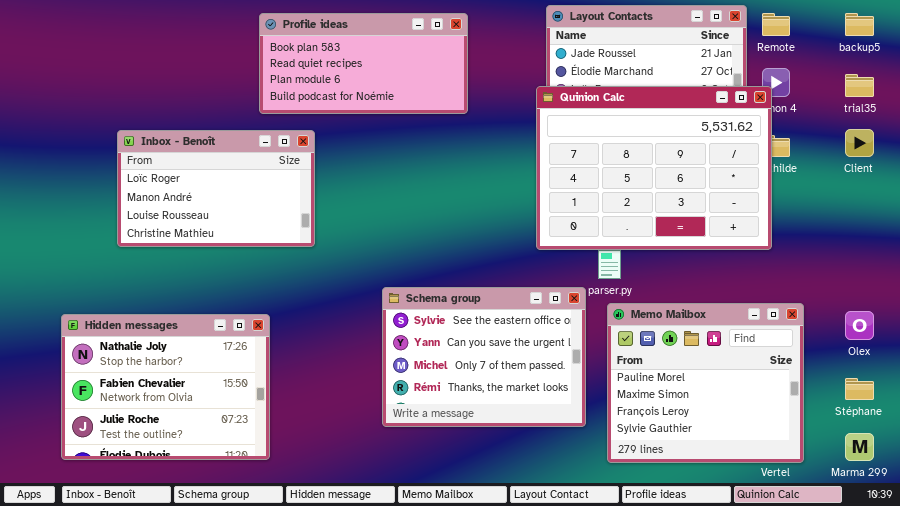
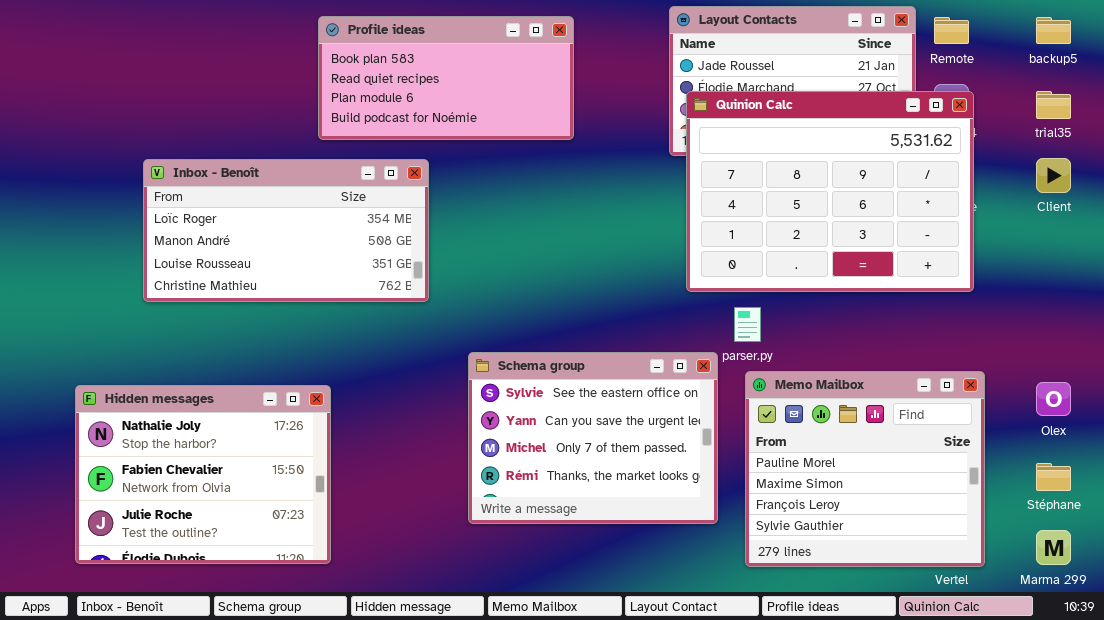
Quinion Calc: [536,86,772,250] -> [686,91,974,292], moved
Inbox - Benoît: [117,130,315,247] -> [143,159,429,302], resized

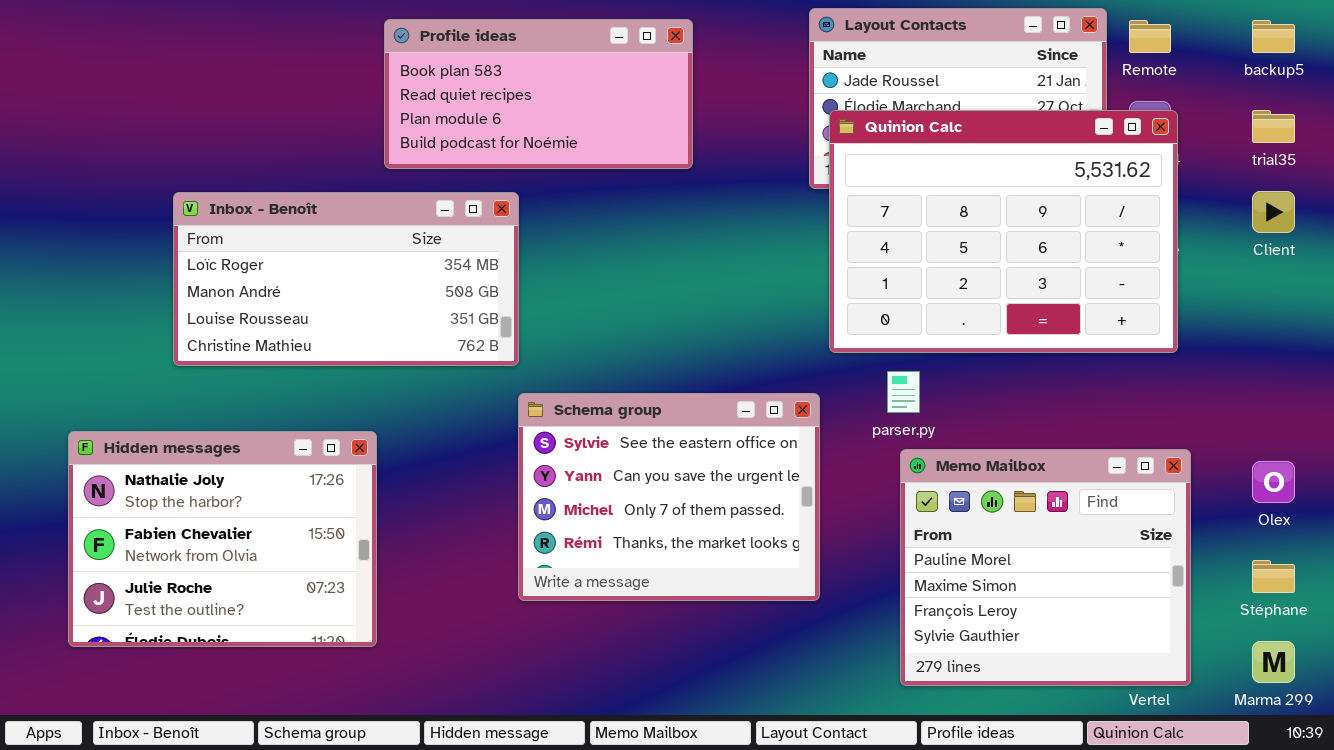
Schema group: [468,352,718,524] -> [518,393,820,601], moved
Hidden messages: [75,385,331,564] -> [68,431,377,647], moved

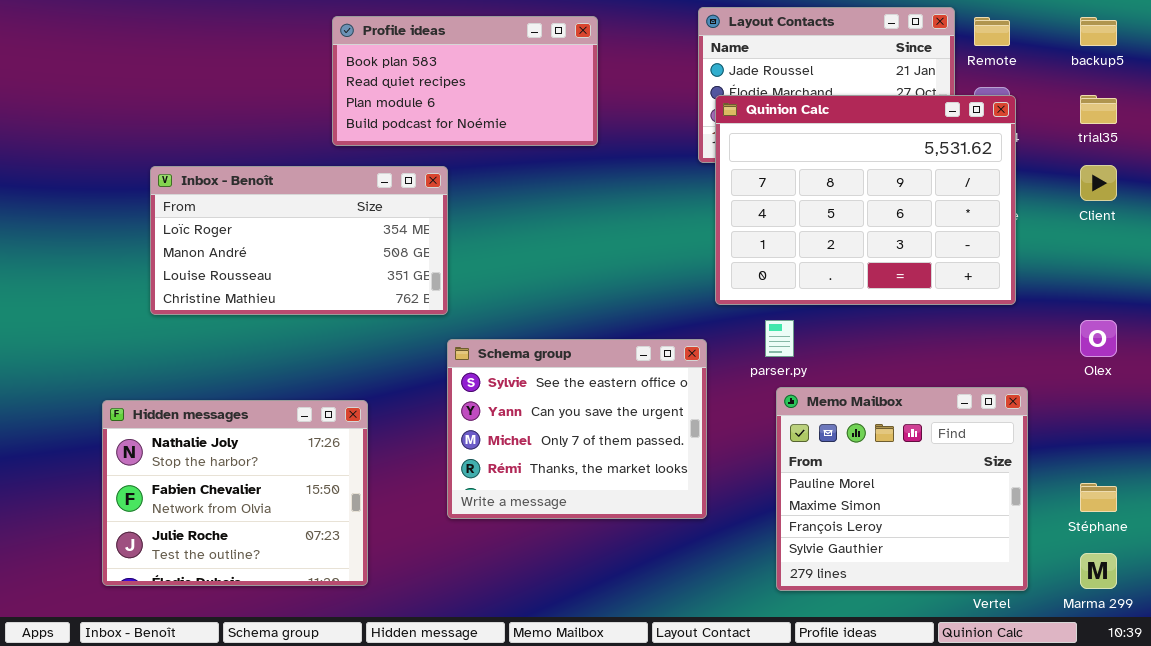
Hidden messages: [68,431,377,647] -> [102,400,368,586], moved
Olex: [1252,461,1295,503] -> [1080,320,1117,357], moved

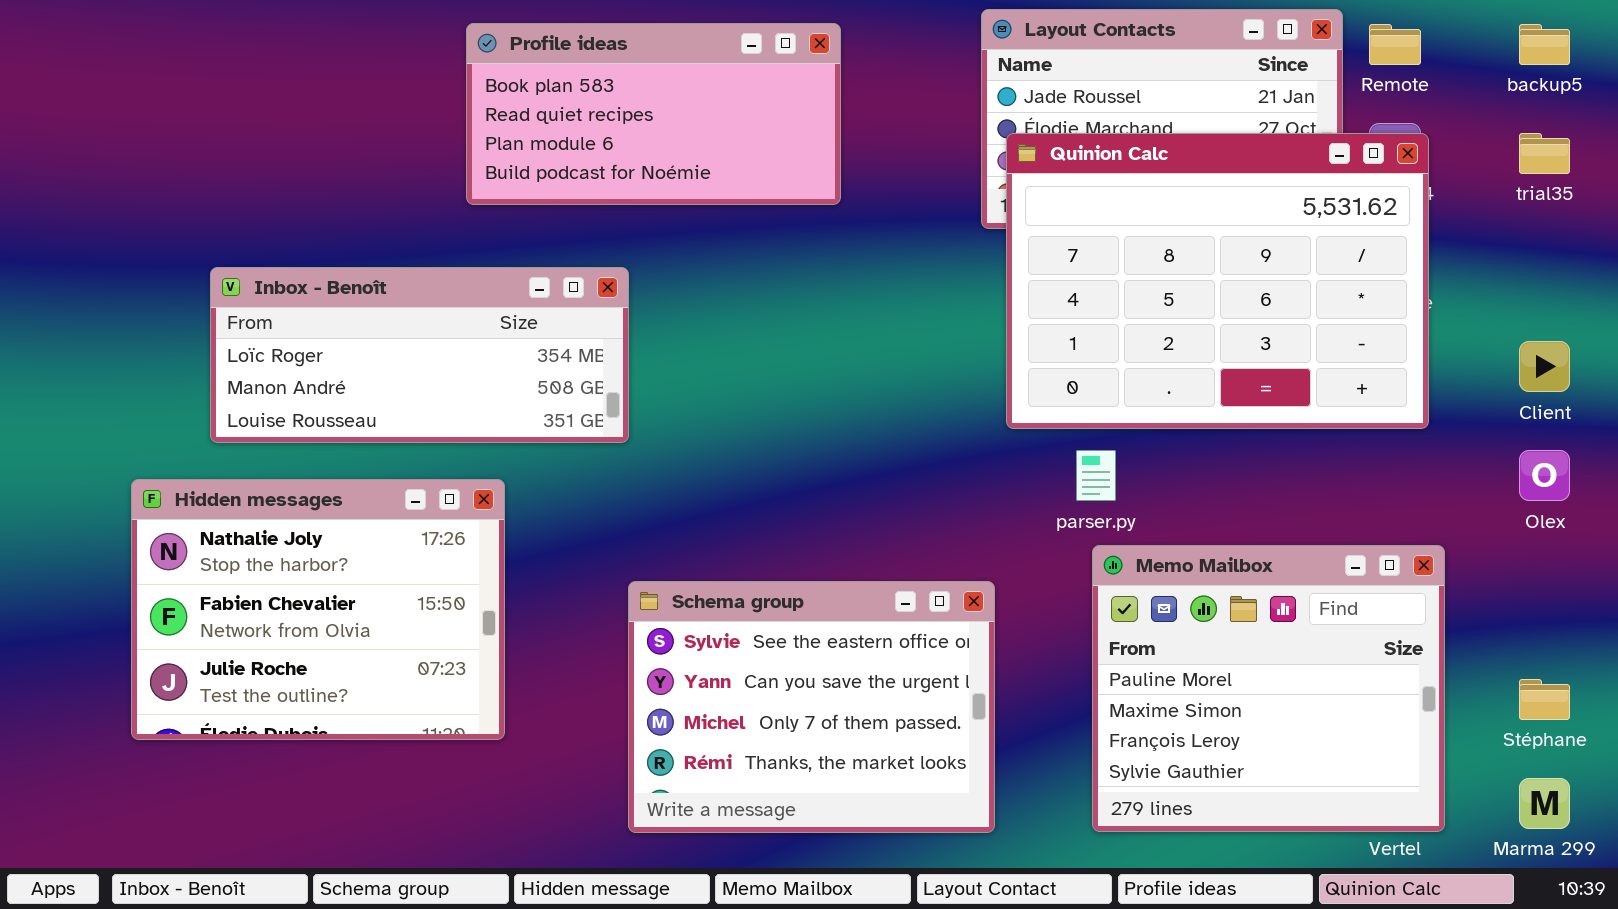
Client: [1080,165,1117,201] -> [1519,341,1570,392], moved
Inbox - Benoît: [150,166,448,315] -> [210,267,629,443], resized
Schema group: [447,339,707,519] -> [628,581,995,833], moved
Hidden messages: [102,400,368,586] -> [131,479,505,740], moved

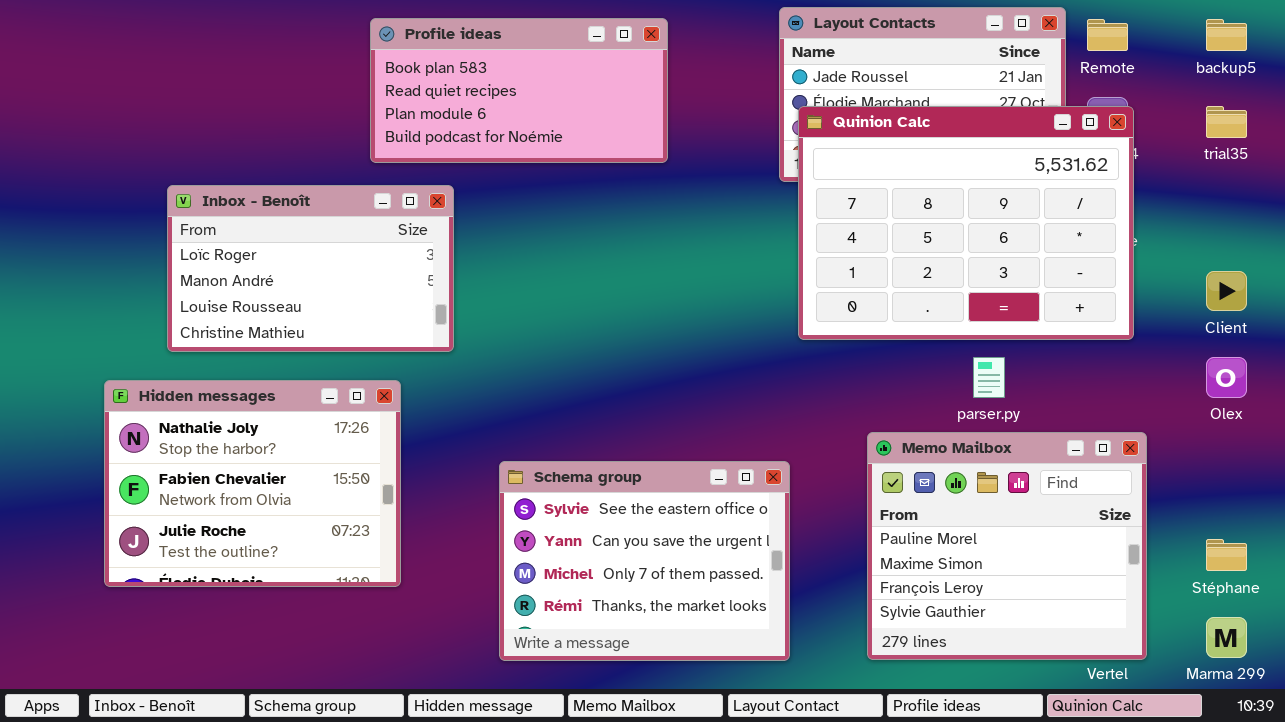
Inbox - Benoît: [210,267,629,443] -> [167,185,454,352], resized
parser.py: [1076,450,1116,501] -> [973,357,1005,398], moved

